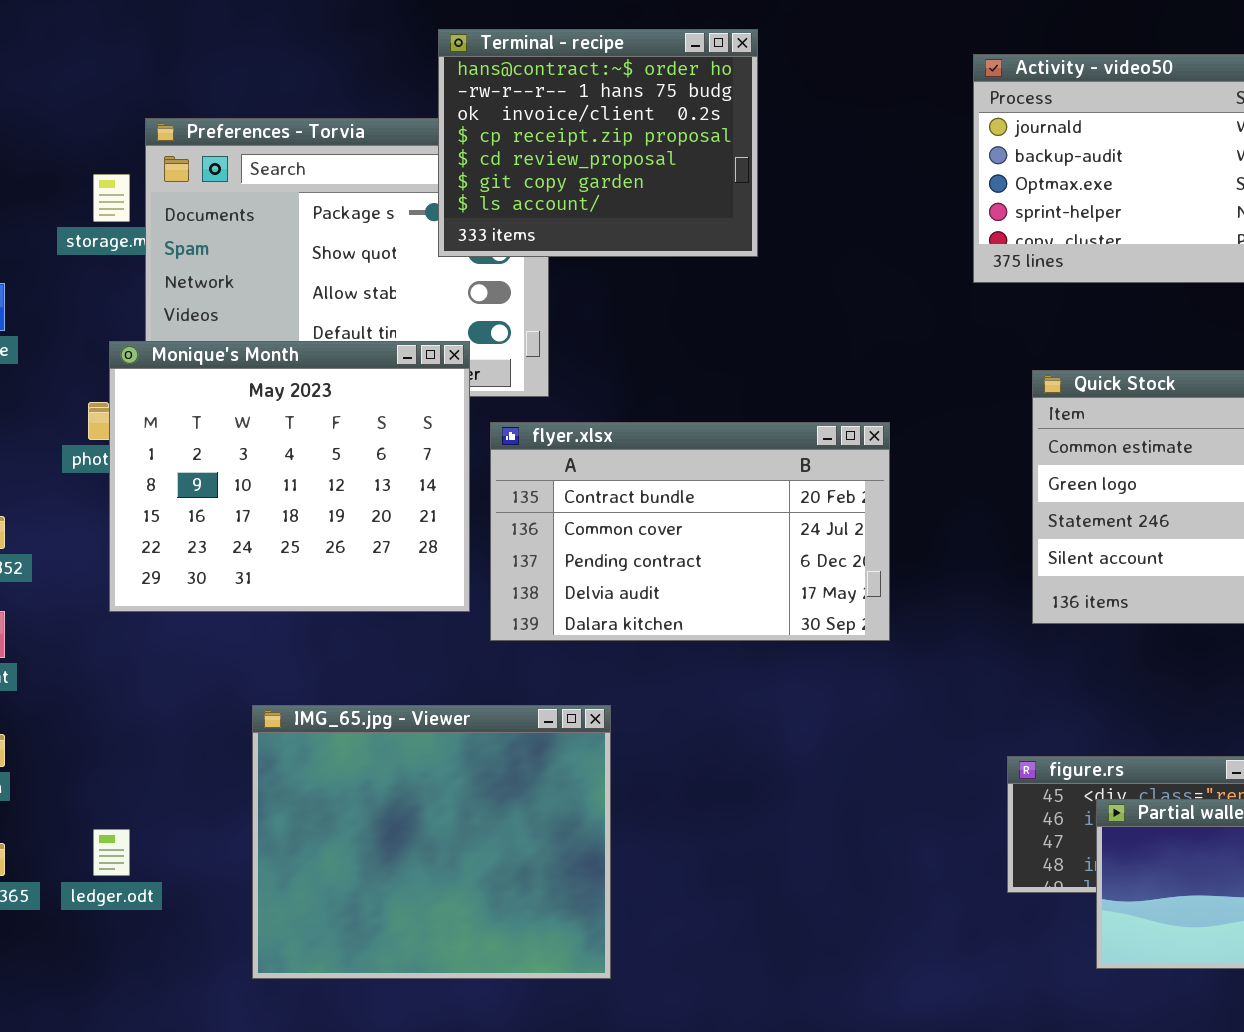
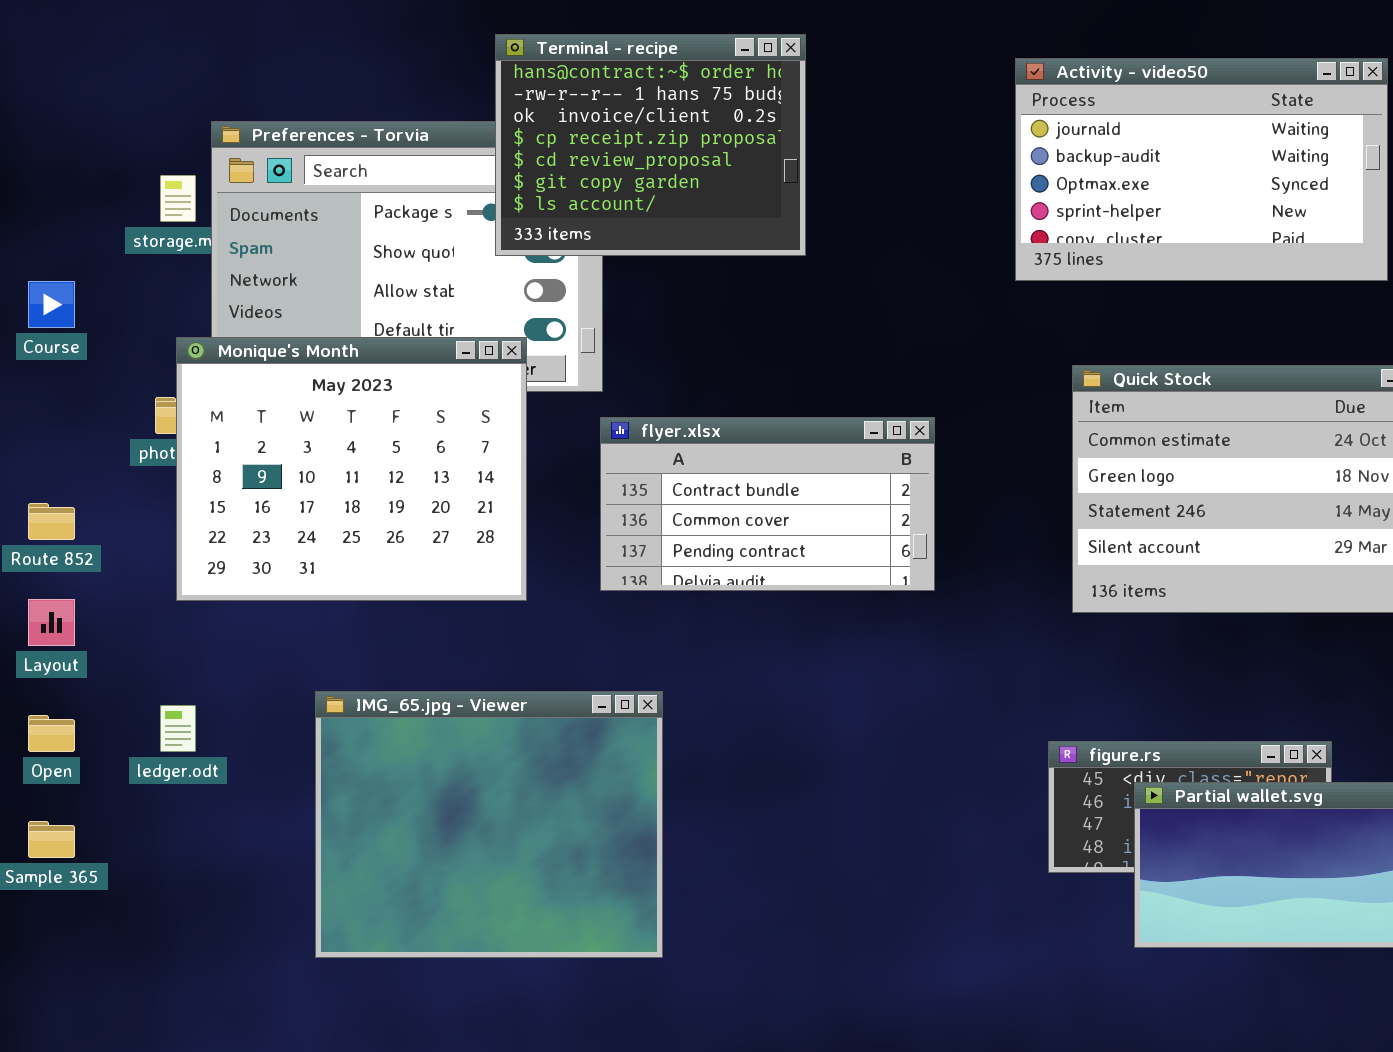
flyer.xlsx: [490,422,890,641] -> [600,417,935,591], resized
ledger.odt: [93,829,130,876] -> [160,705,196,752], moved

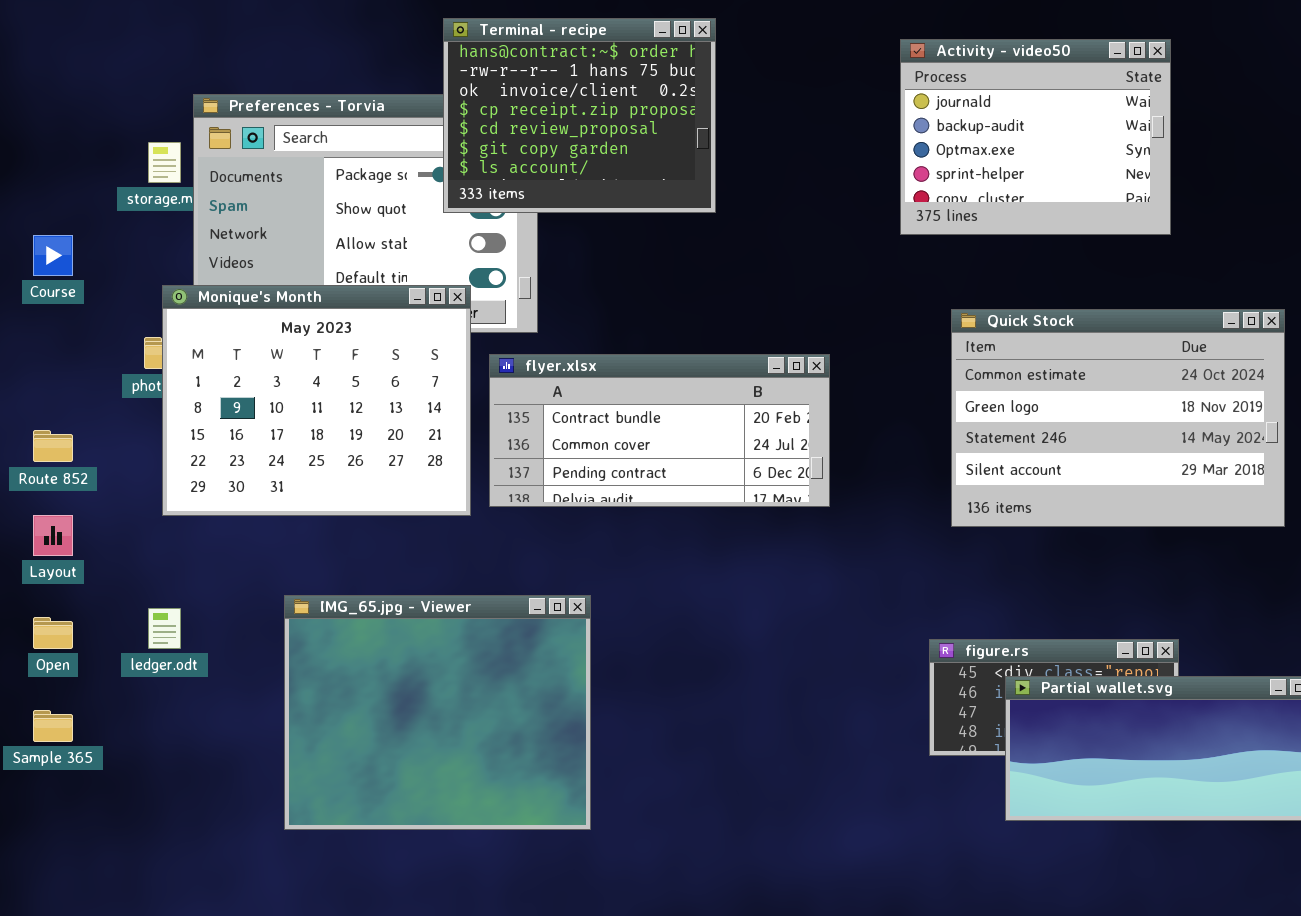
Activity - video50: [1015,58,1388,281] -> [900,39,1171,235], resized
flyer.xlsx: [600,417,935,591] -> [489,354,830,507], resized

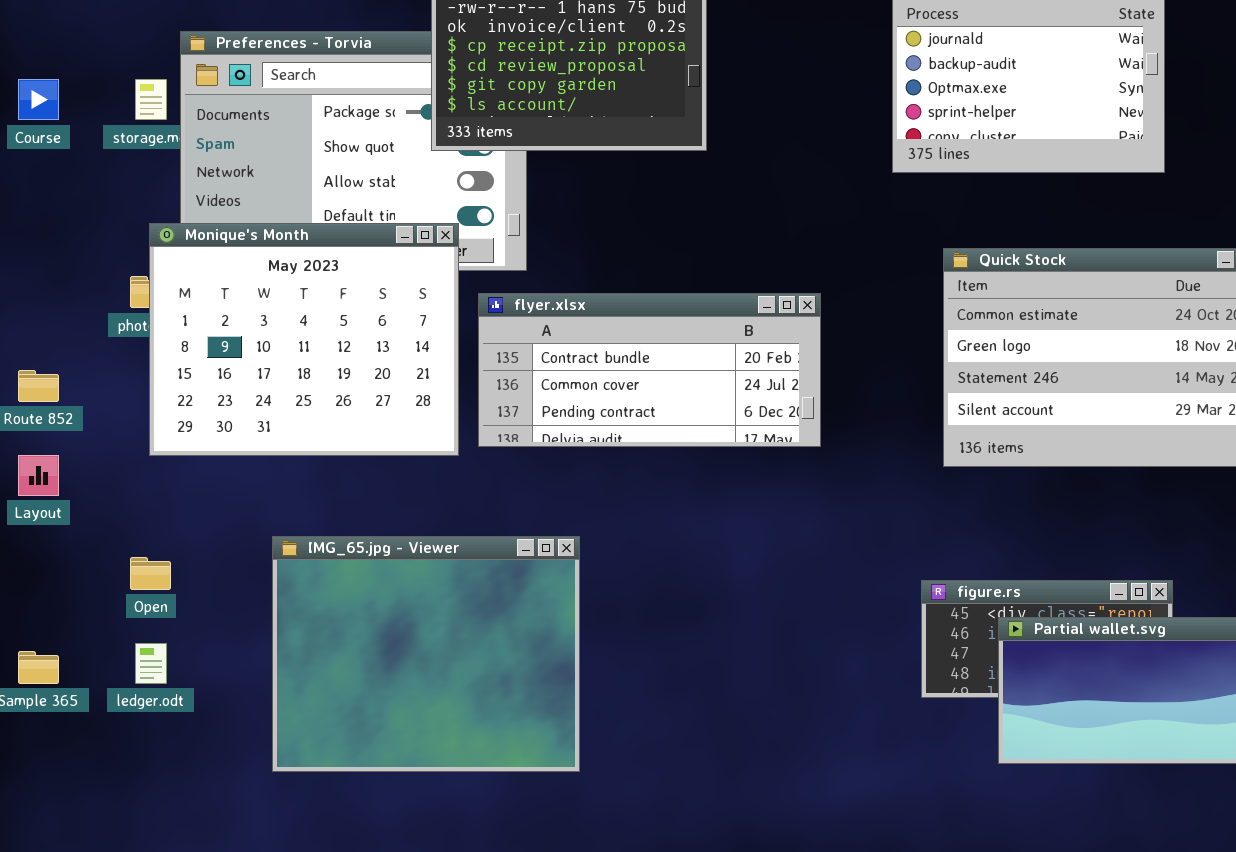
Course: [33,235,73,276] -> [18,79,59,120], moved
ledger.odt: [148,608,181,649] -> [135,643,167,684], moved
Open: [33,617,73,649] -> [130,557,171,590], moved

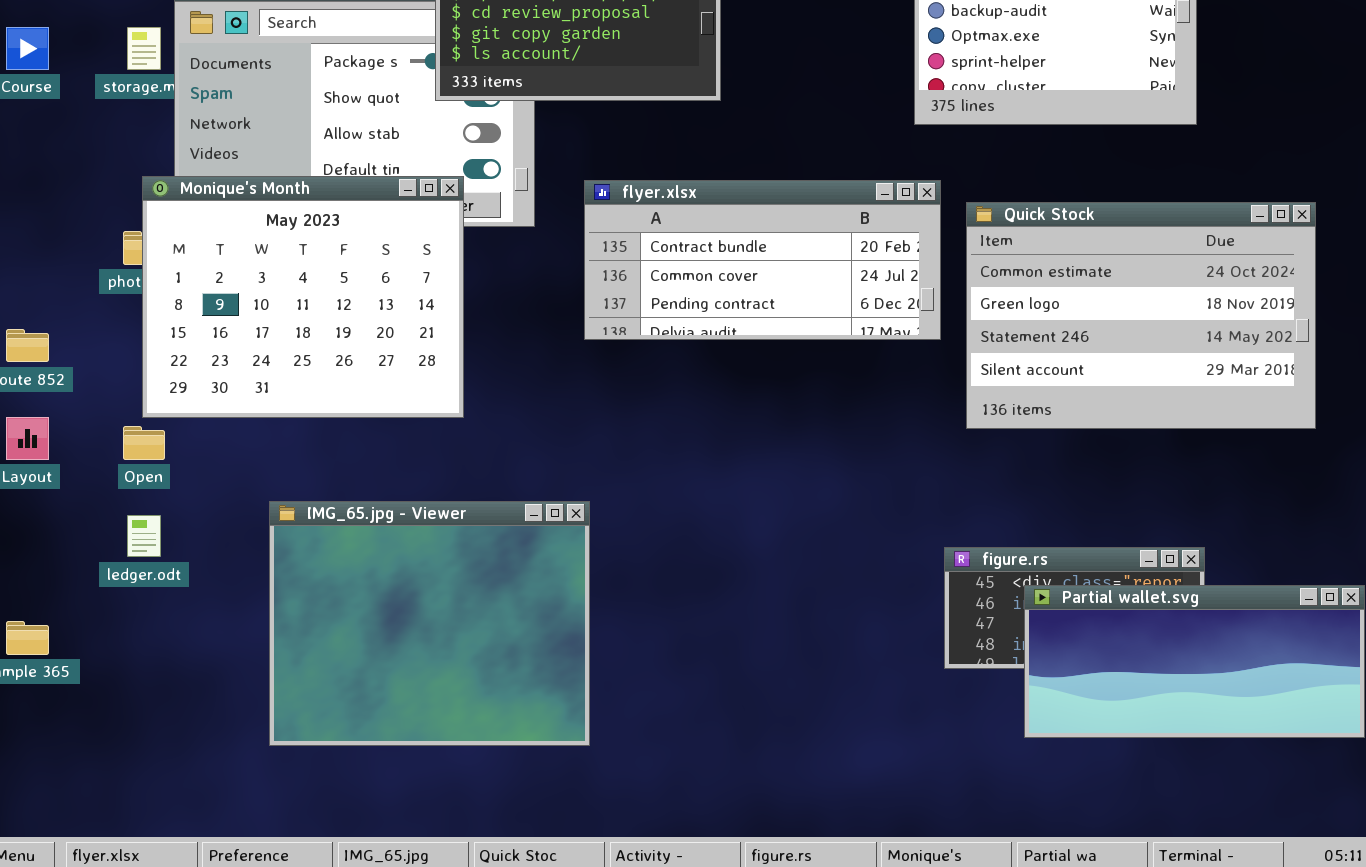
flyer.xlsx: [478,293,821,447] -> [584,180,941,340], moved
Open: [130,557,171,590] -> [123,426,165,460], moved
ledger.odt: [135,643,167,684] -> [127,515,161,557], moved

